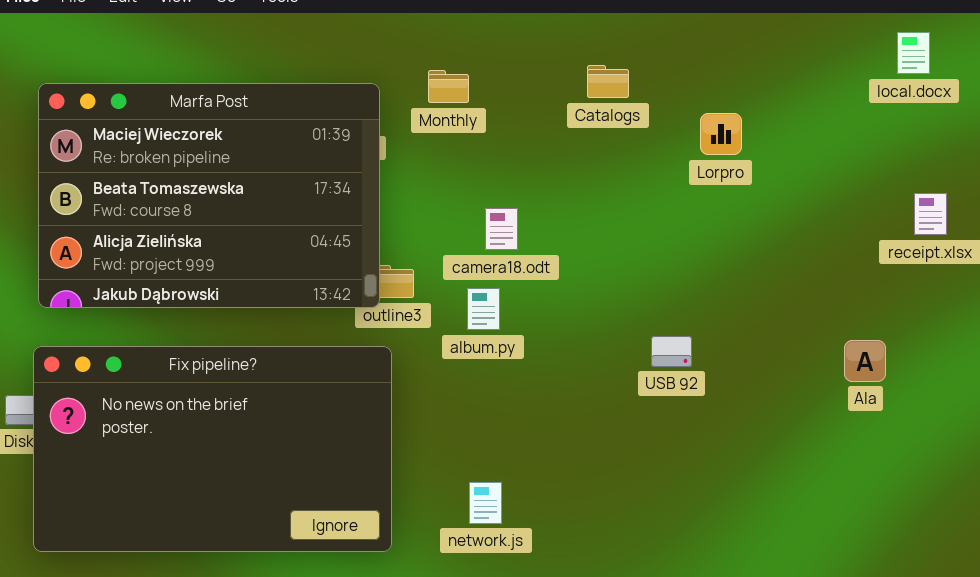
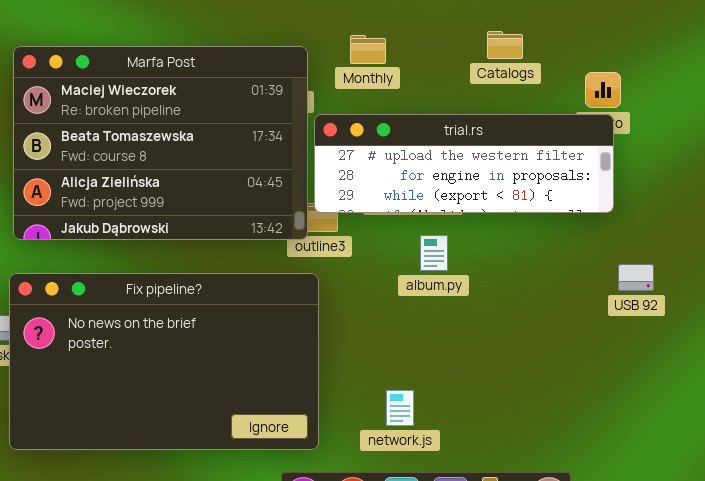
trial.rs: none -> [314,114,614,213], opened
album.py: [467,288,500,330] -> [420,235,448,271], moved
USB 92: [651,336,692,367] -> [618,264,654,291], moved

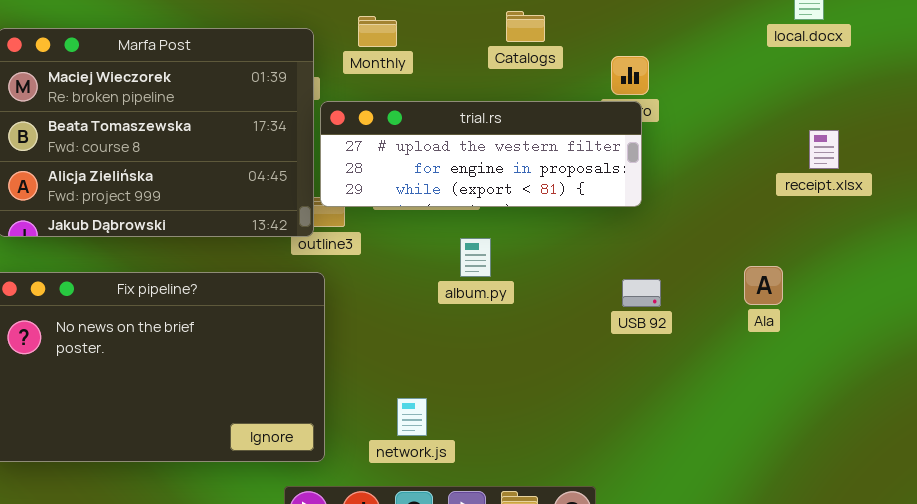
album.py: [420,235,448,271] -> [460,238,491,277], moved
USB 92: [618,264,654,291] -> [622,279,661,307], moved

